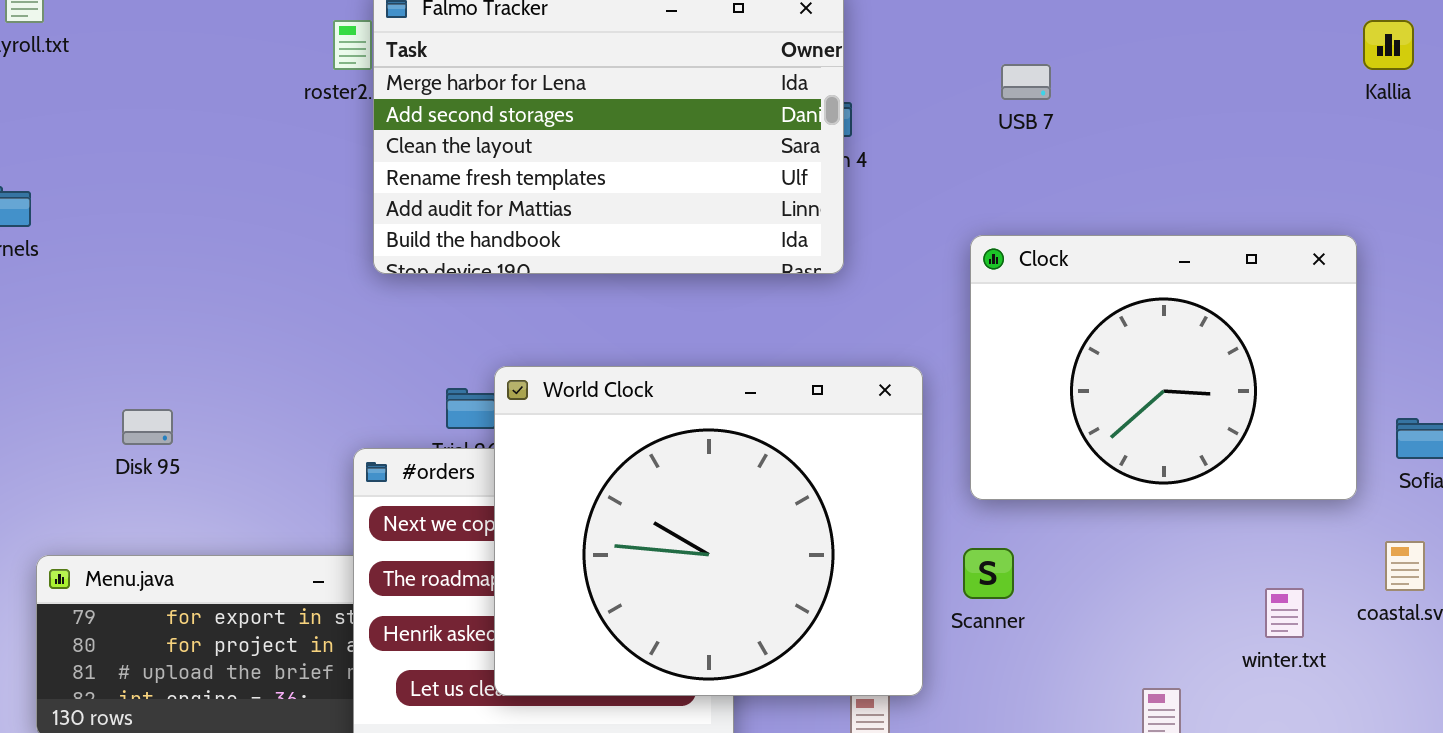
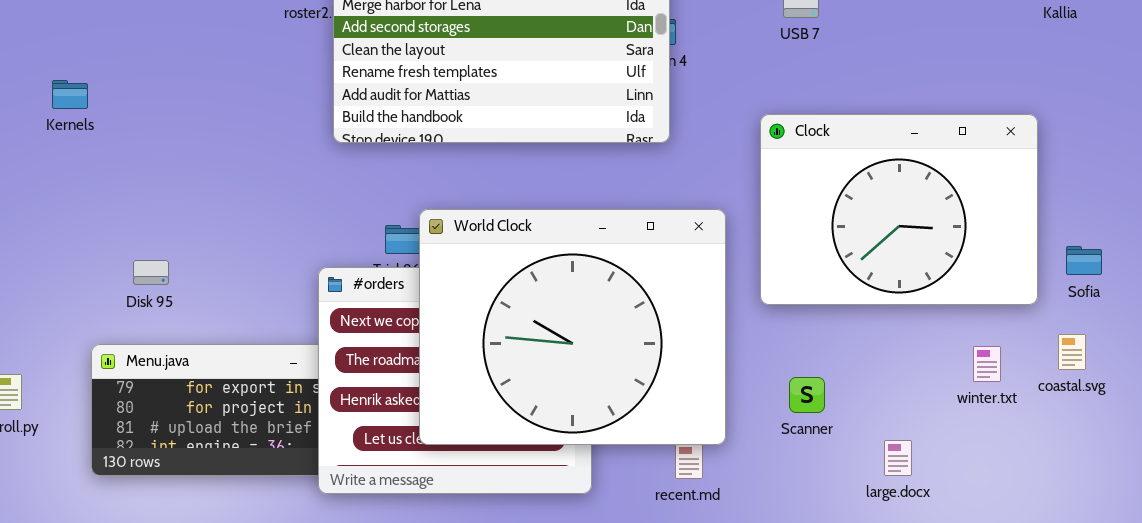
Disk 95: [122,409,173,445] -> [133,260,169,285], moved
Scanner: [963,548,1014,599] -> [789,377,825,413], moved
winter.txt: [1265,588,1304,638] -> [973,346,1001,382], moved

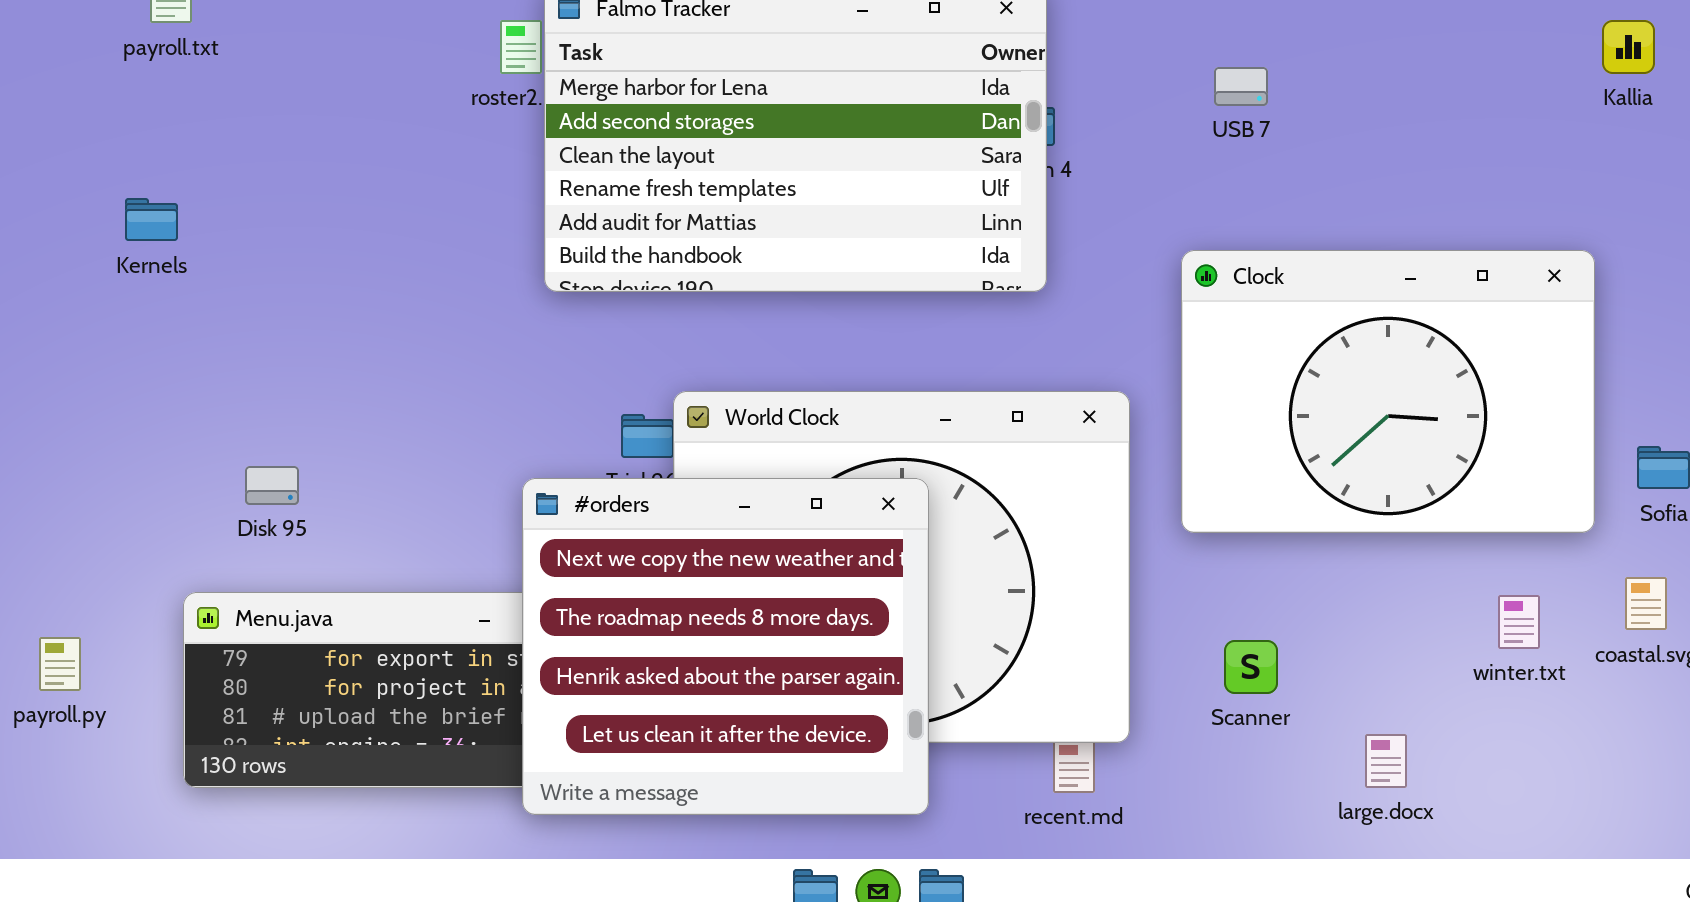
#orders: [318,267,592,494] -> [522,478,929,815], raised

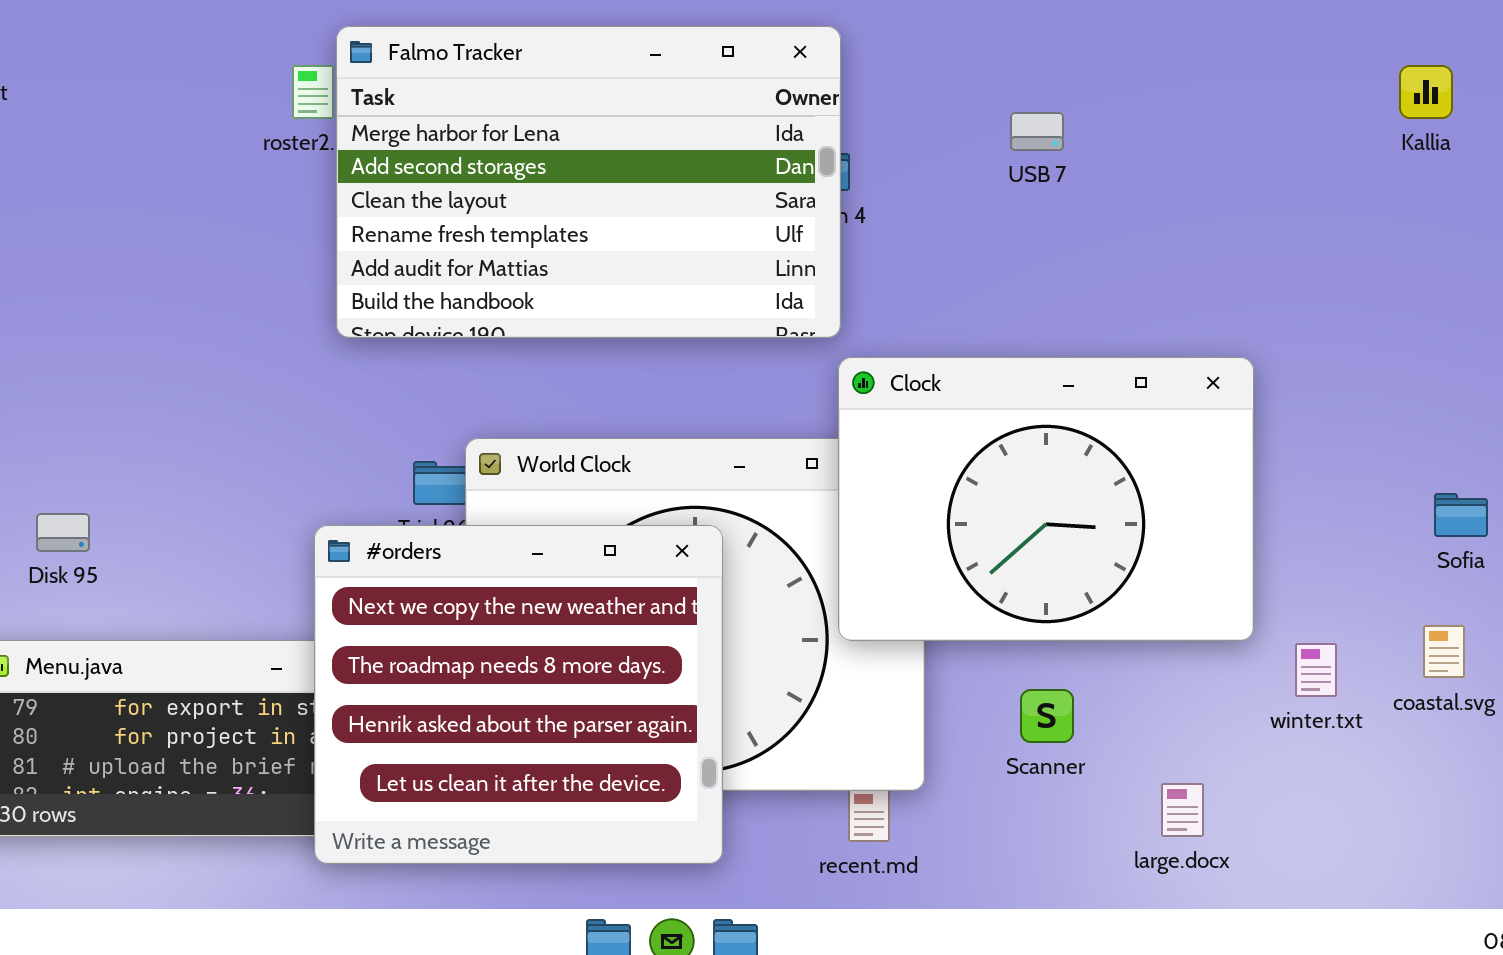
Clock: [1181,250,1595,533] -> [838,357,1254,641], moved

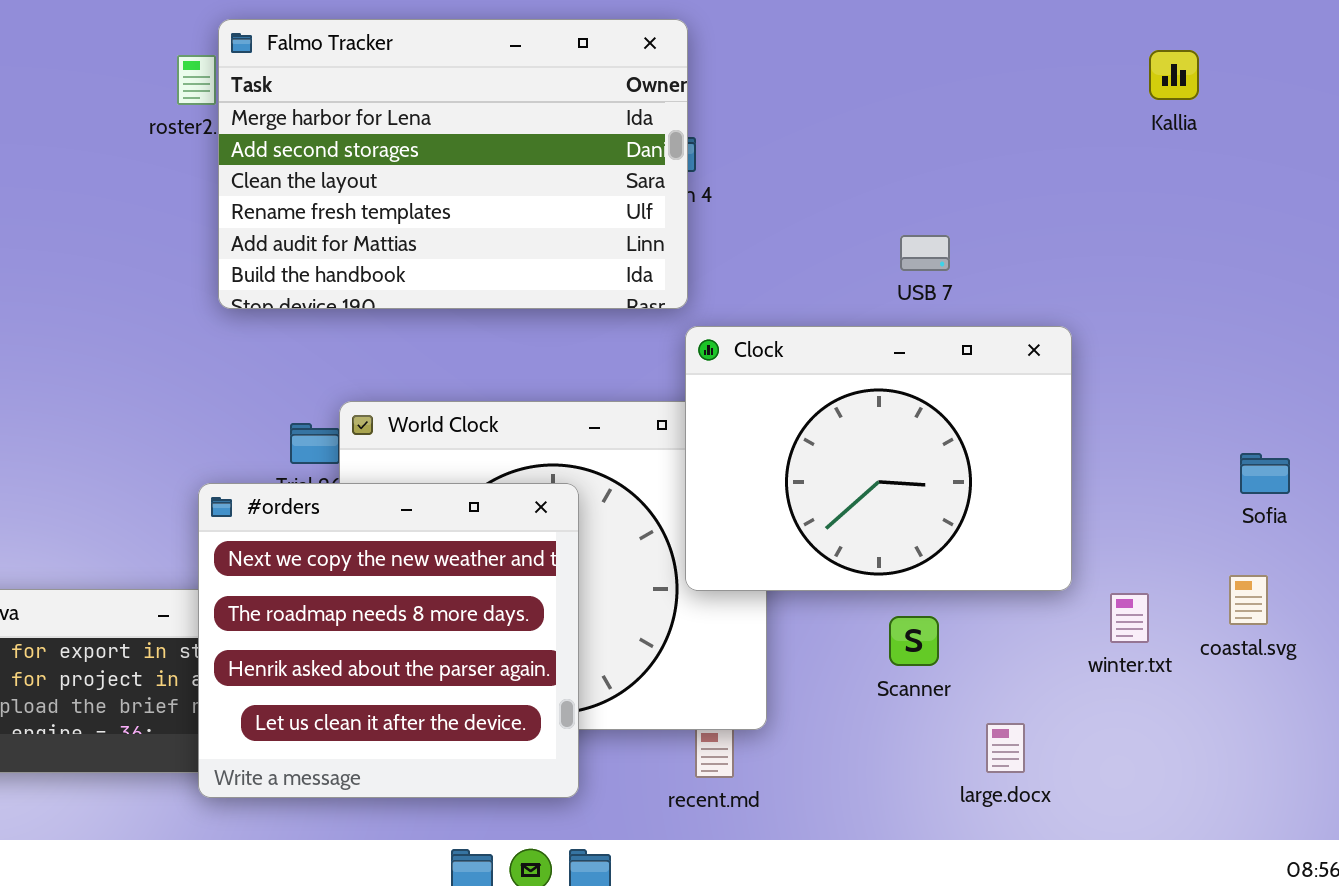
Kallia: [1399,65,1453,119] -> [1149,50,1199,100], moved
USB 7: [1010,112,1064,151] -> [900,235,950,271], moved
Scanner: [1020,689,1074,743] -> [889,616,939,666], moved

